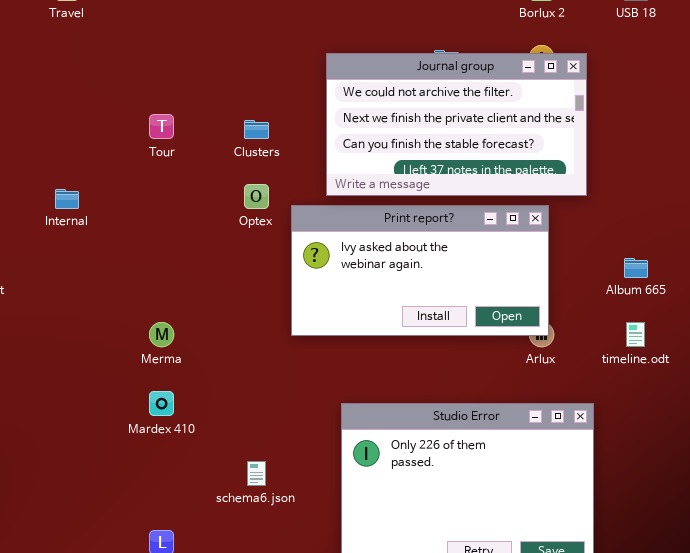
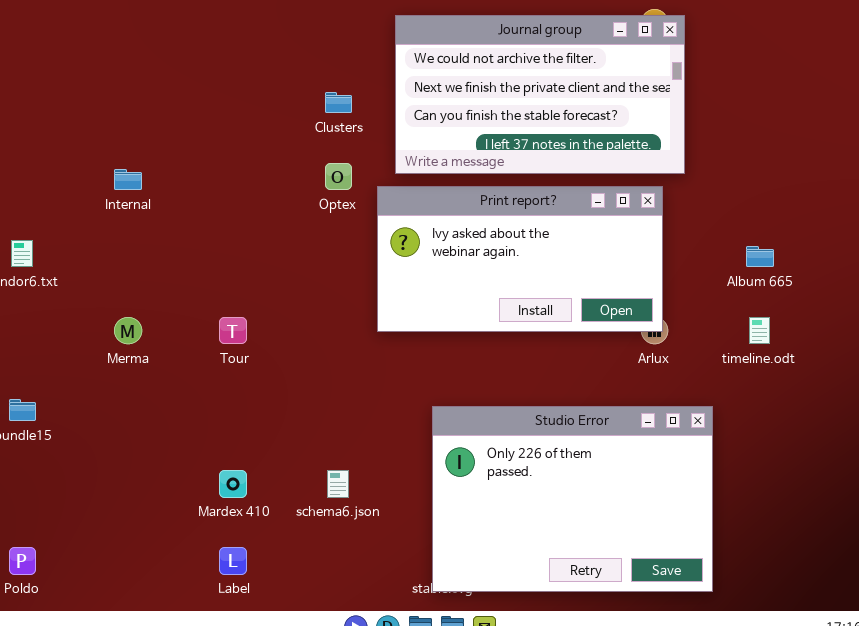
Journal group: [326,53,587,196] -> [395,15,685,174], moved
Tour: [149,114,174,139] -> [219,317,247,344], moved
Merma: [149,322,174,347] -> [114,317,142,344], moved
Mardex 410: [149,391,174,416] -> [219,470,247,498], moved

